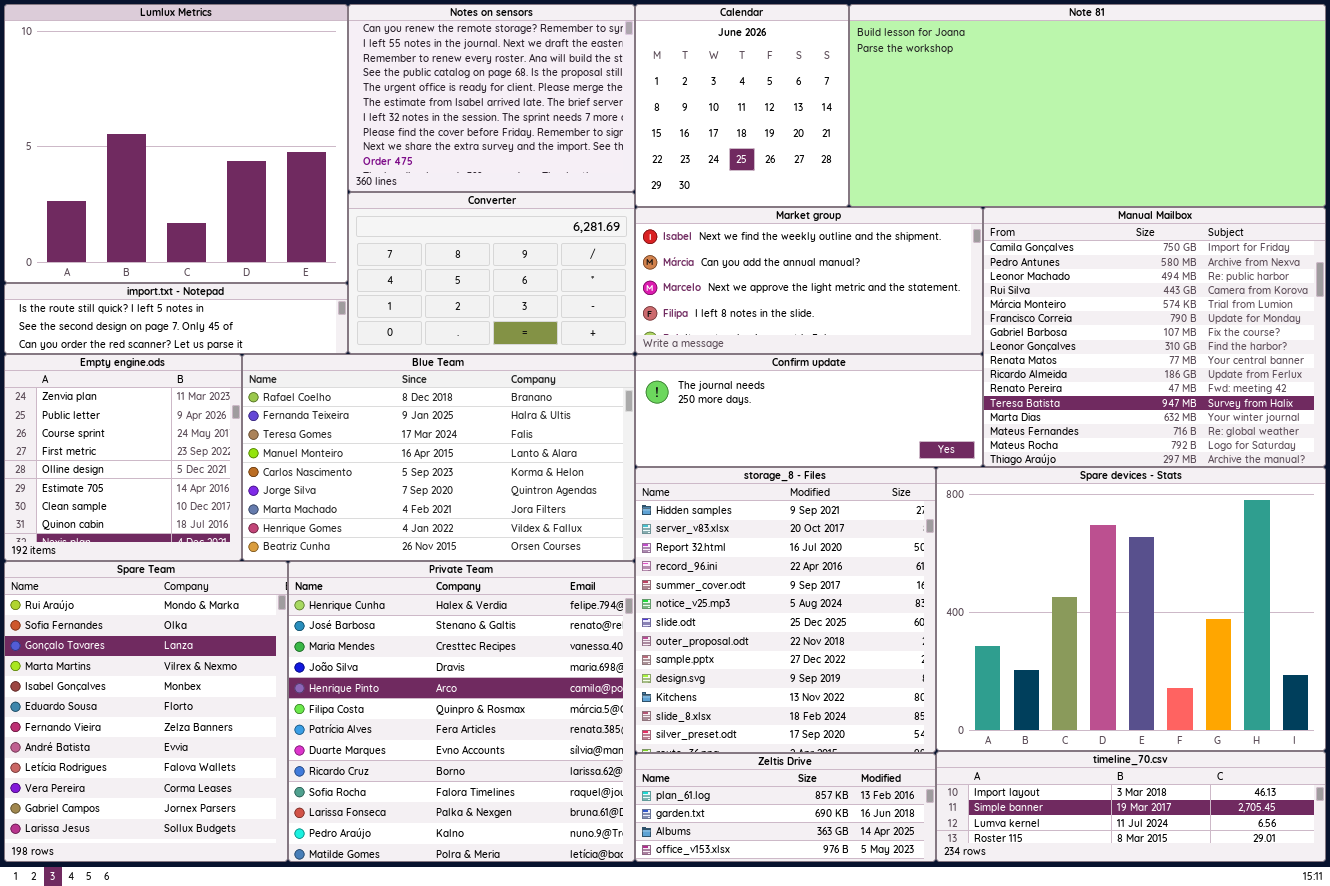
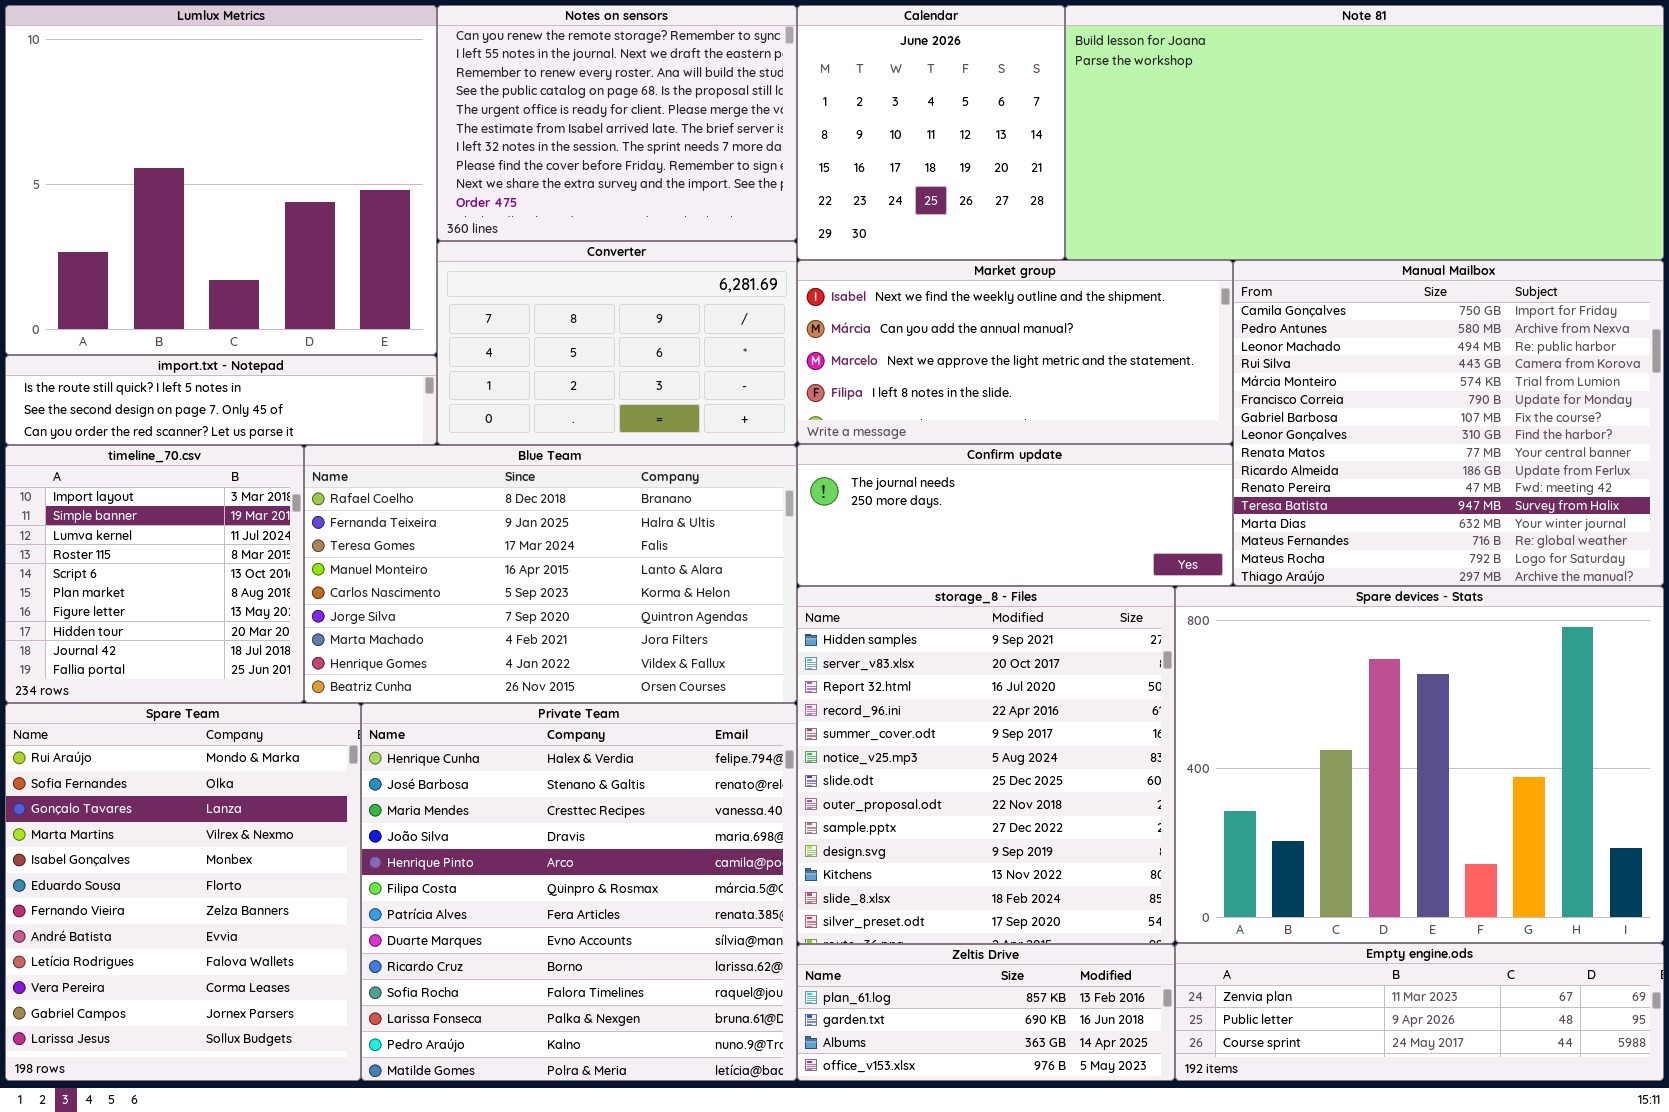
Empty engine.ods: [4,354,242,561] -> [1175,943,1664,1081], moved, resized
timeline_70.csv: [936,751,1326,862] -> [5,445,304,703], moved, resized

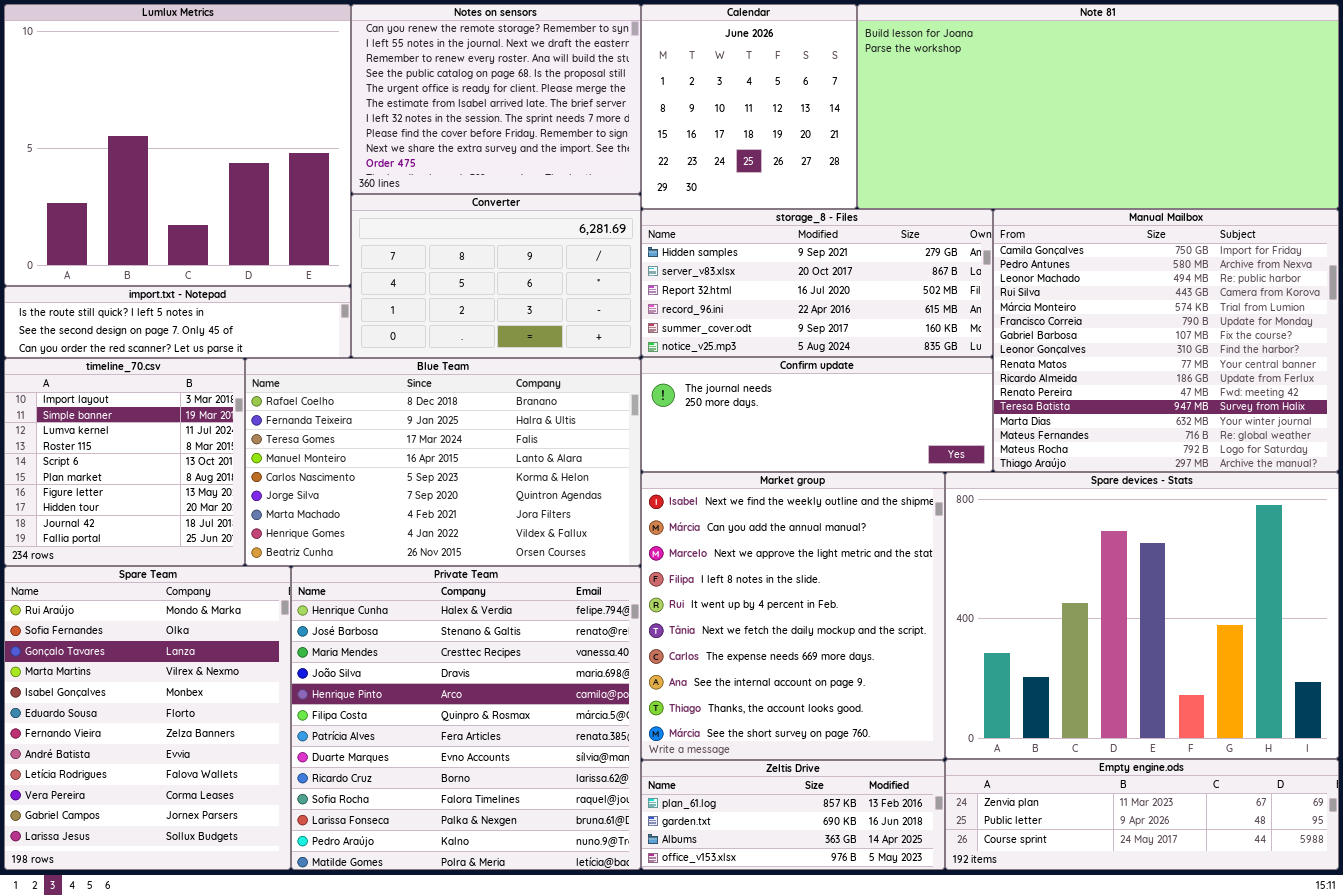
Market group: [797,260,1233,444] -> [641,472,945,760], moved, resized
storage_8 - Files: [797,586,1175,944] -> [641,209,993,357], moved, resized

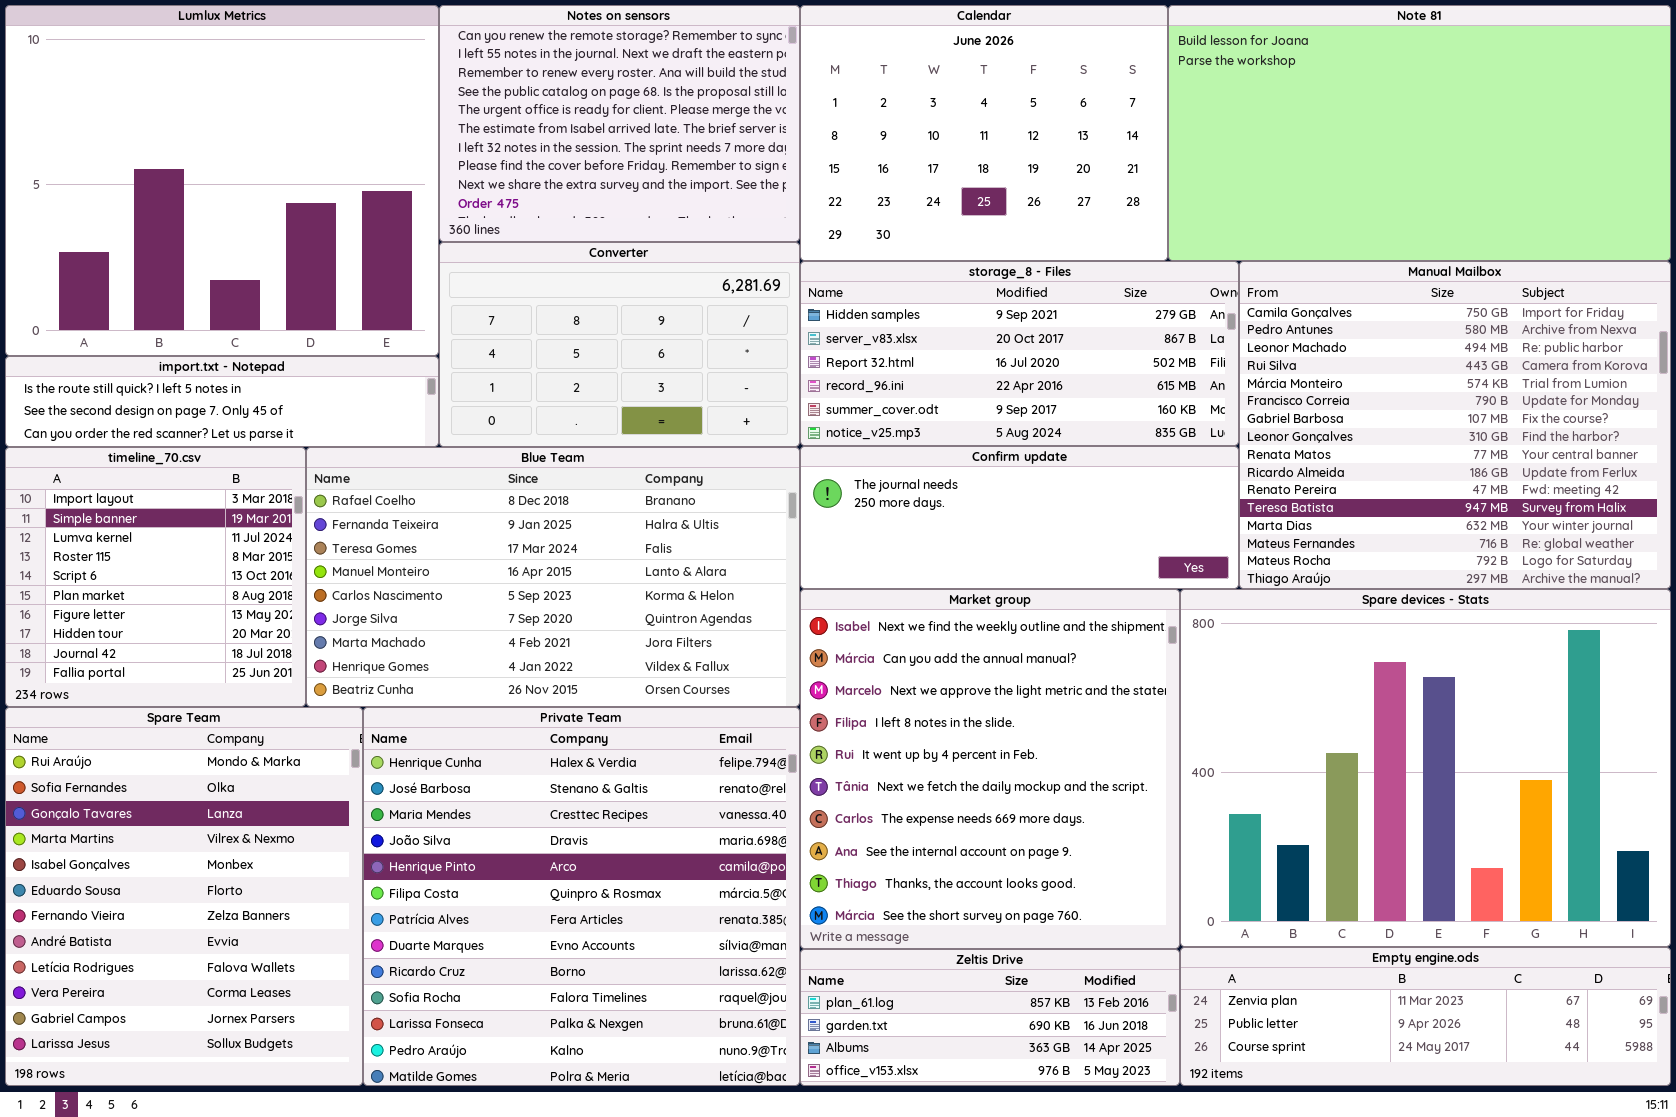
Calendar: [641,4,857,209] -> [800,5,1168,261], resized
Note 81: [857,4,1339,209] -> [1168,5,1671,261], resized

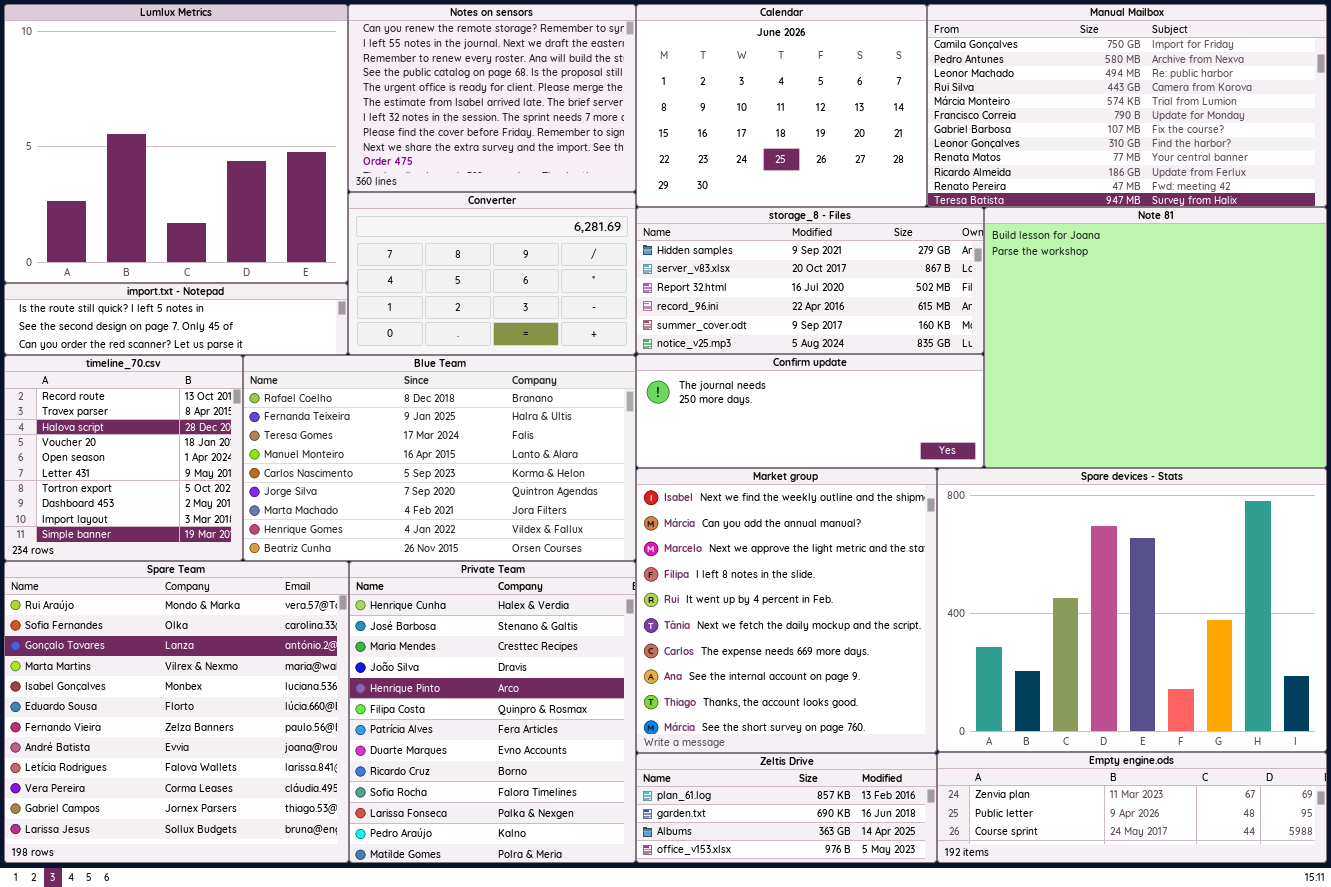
Note 81: [1168,5,1671,261] -> [984,207,1327,468], moved, resized
Manual Mailbox: [1239,261,1671,589] -> [927,4,1327,207], moved, resized
timeline_70.csv: [5,447,306,707] -> [4,355,243,561], scrolled up 8 rows
Spare Team: [5,707,363,1086] -> [4,561,349,863], resized
Private Team: [363,707,800,1086] -> [349,561,636,863], resized

